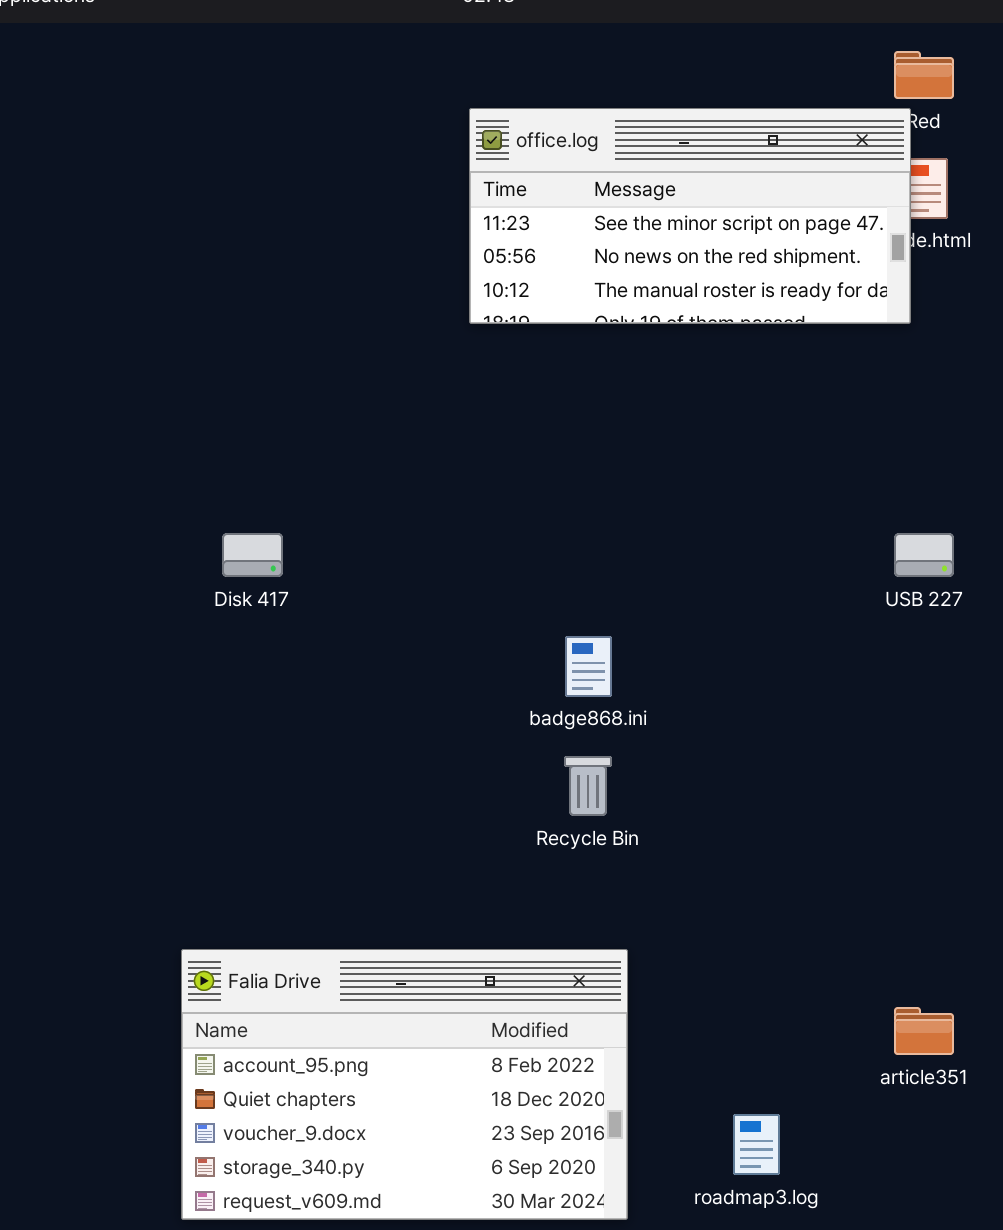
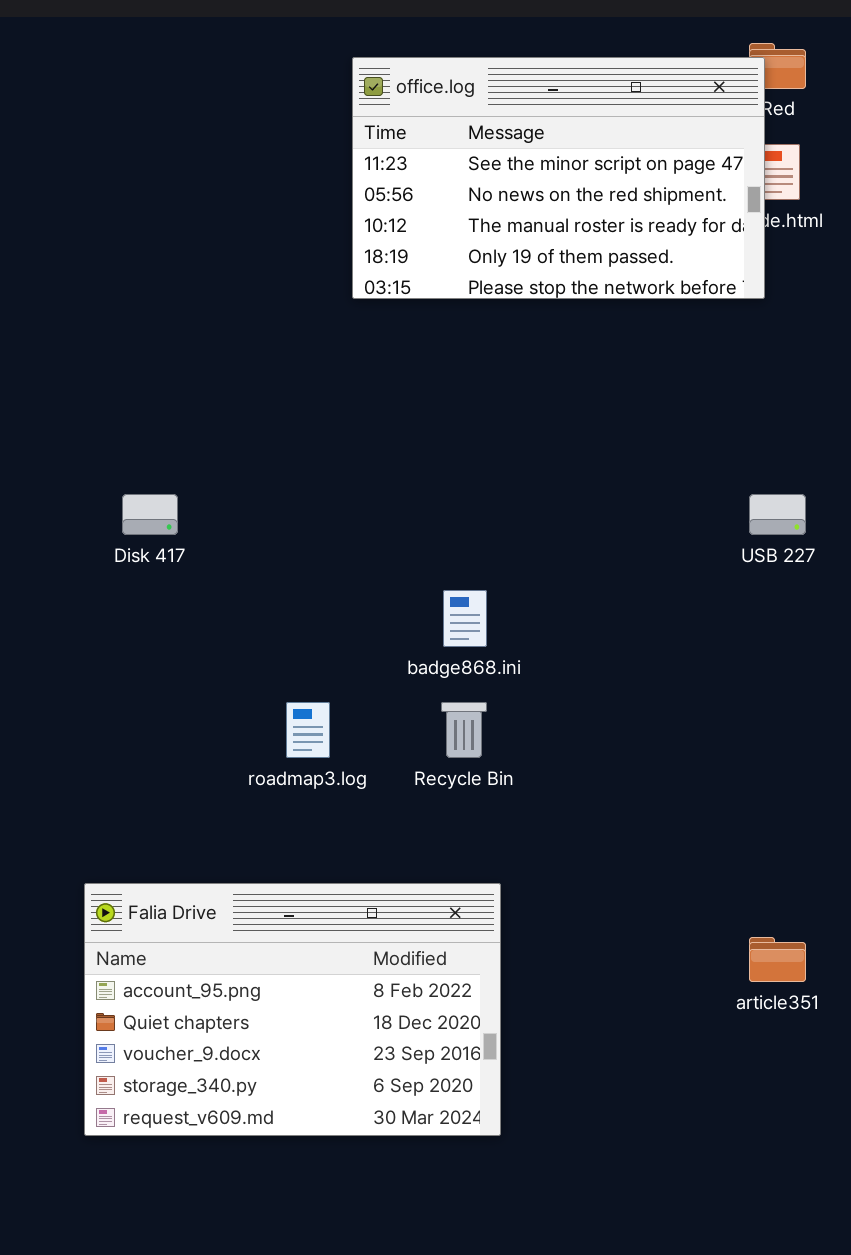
office.log: [469,108,911,324] -> [352,57,765,299], resized
roadmap3.log: [733,1114,780,1175] -> [286,702,330,758], moved

